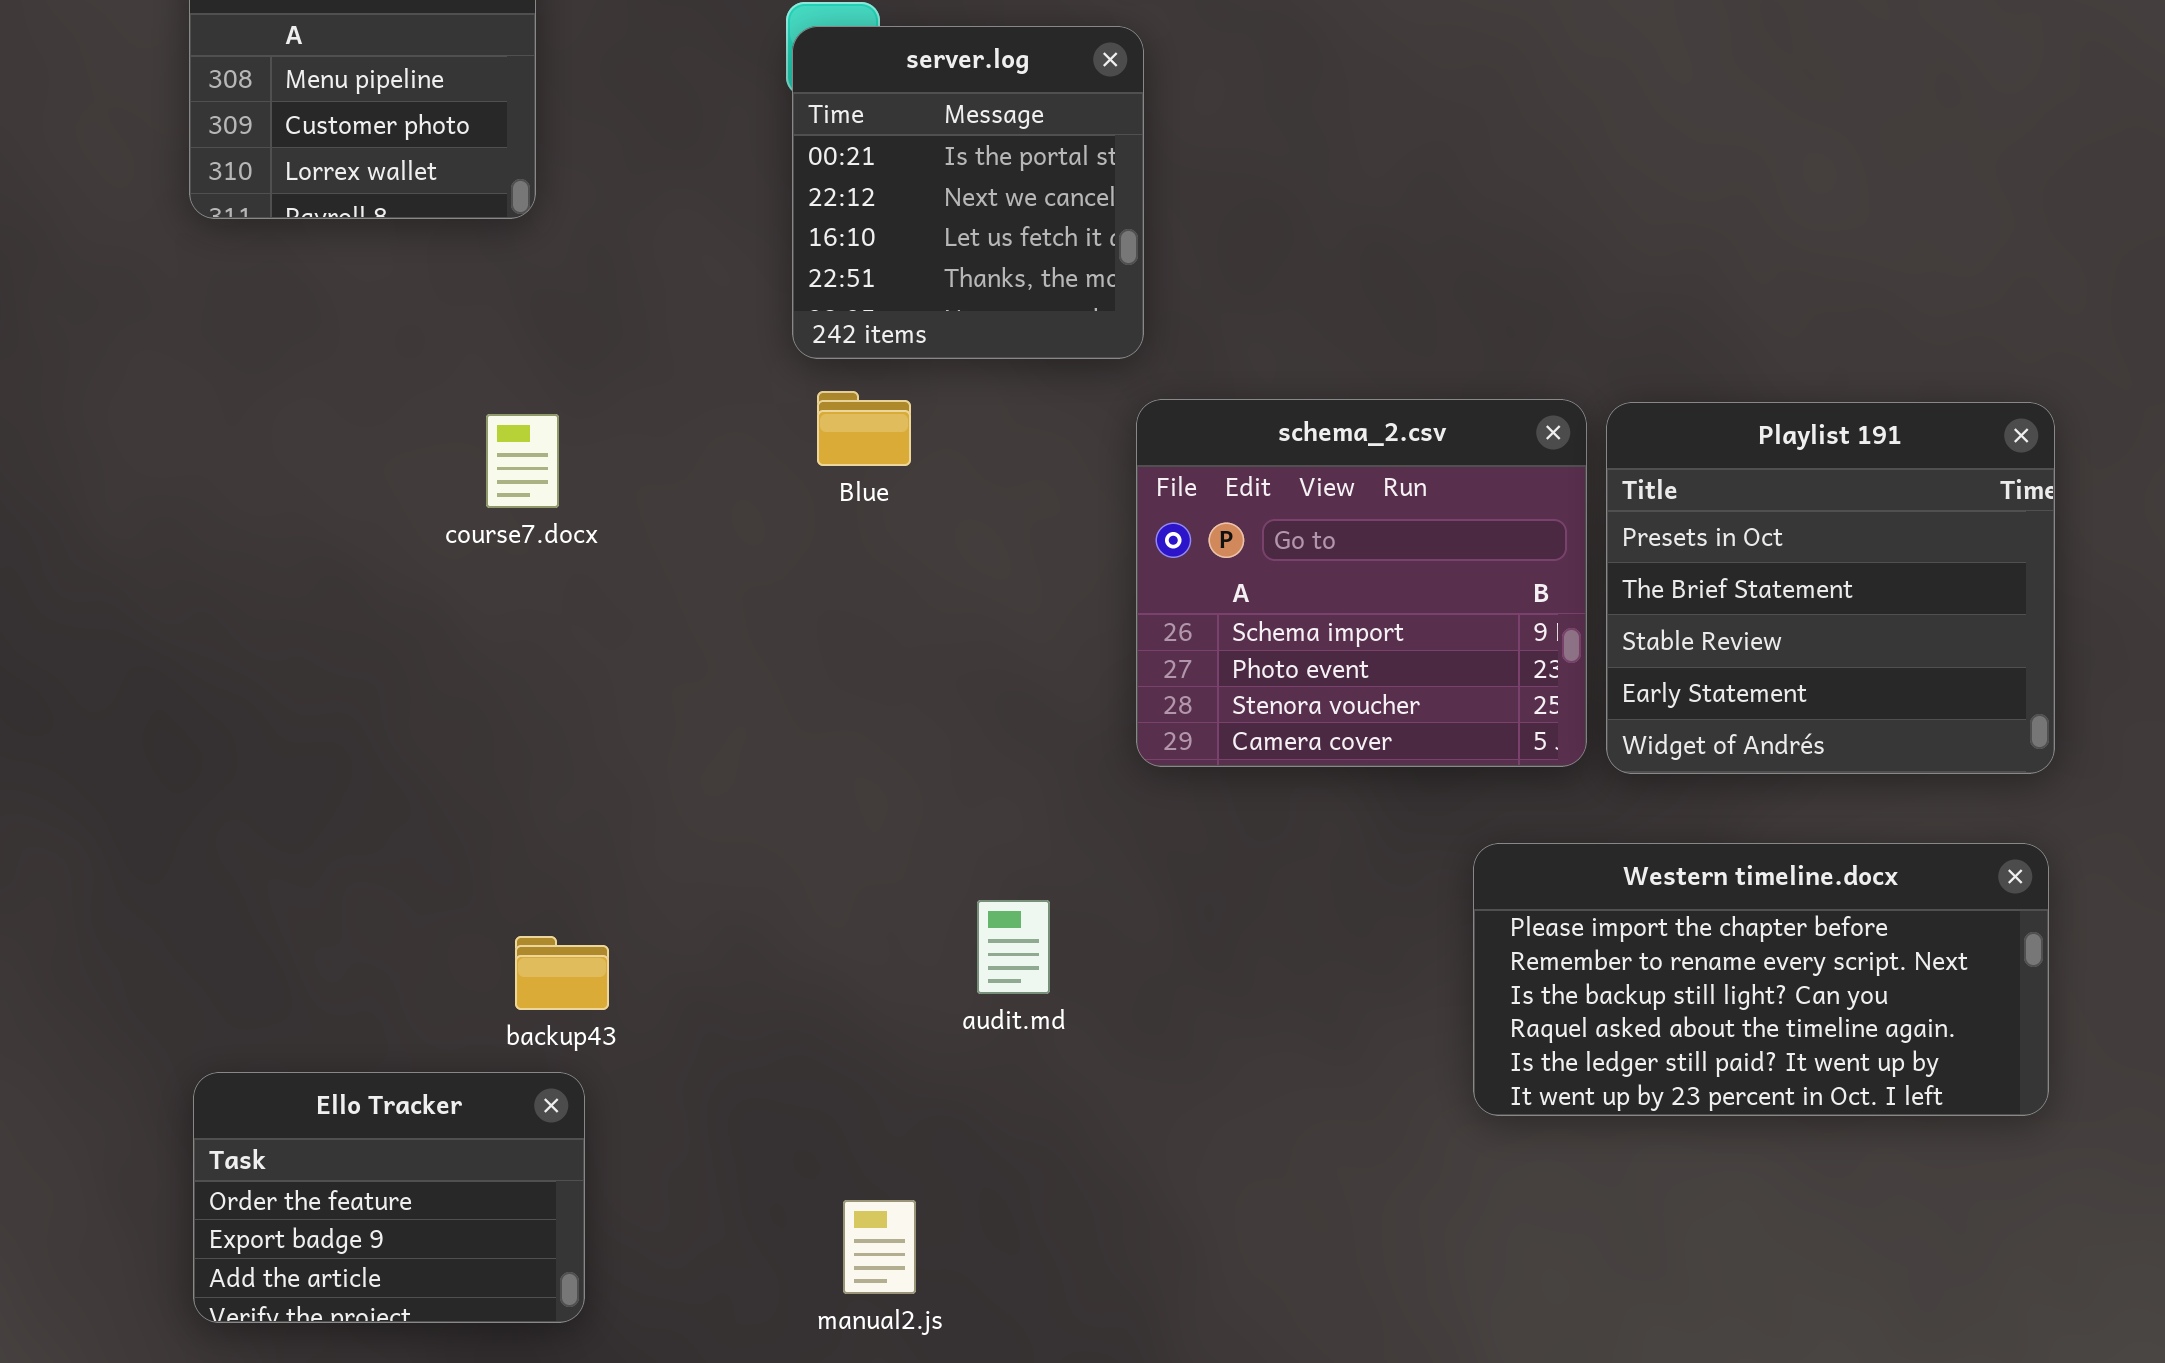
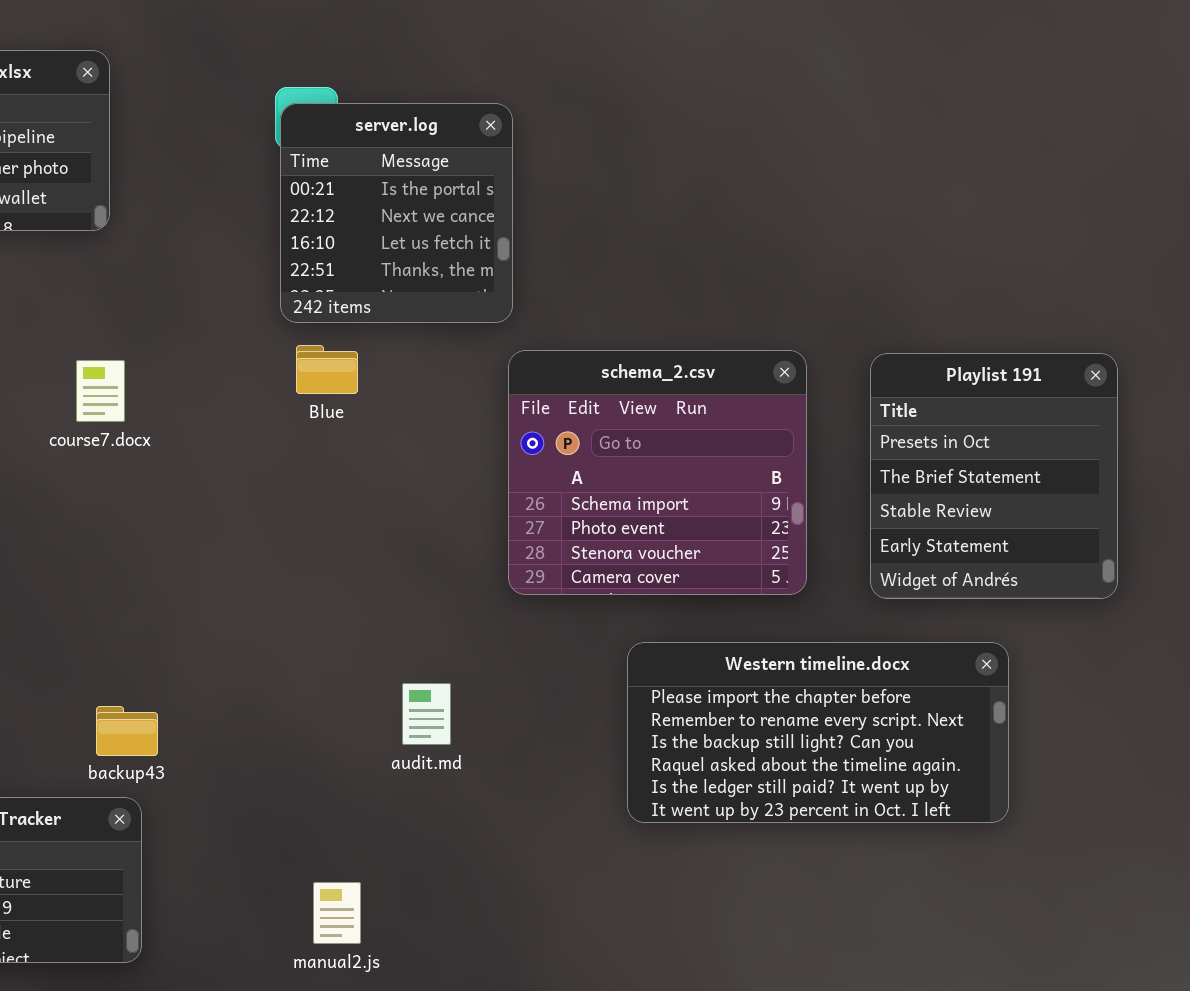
Playlist 191: [1606,402,2055,774] -> [870,353,1118,599], resized
Western timeline.docx: [1473,843,2049,1116] -> [627,642,1009,823], moved

